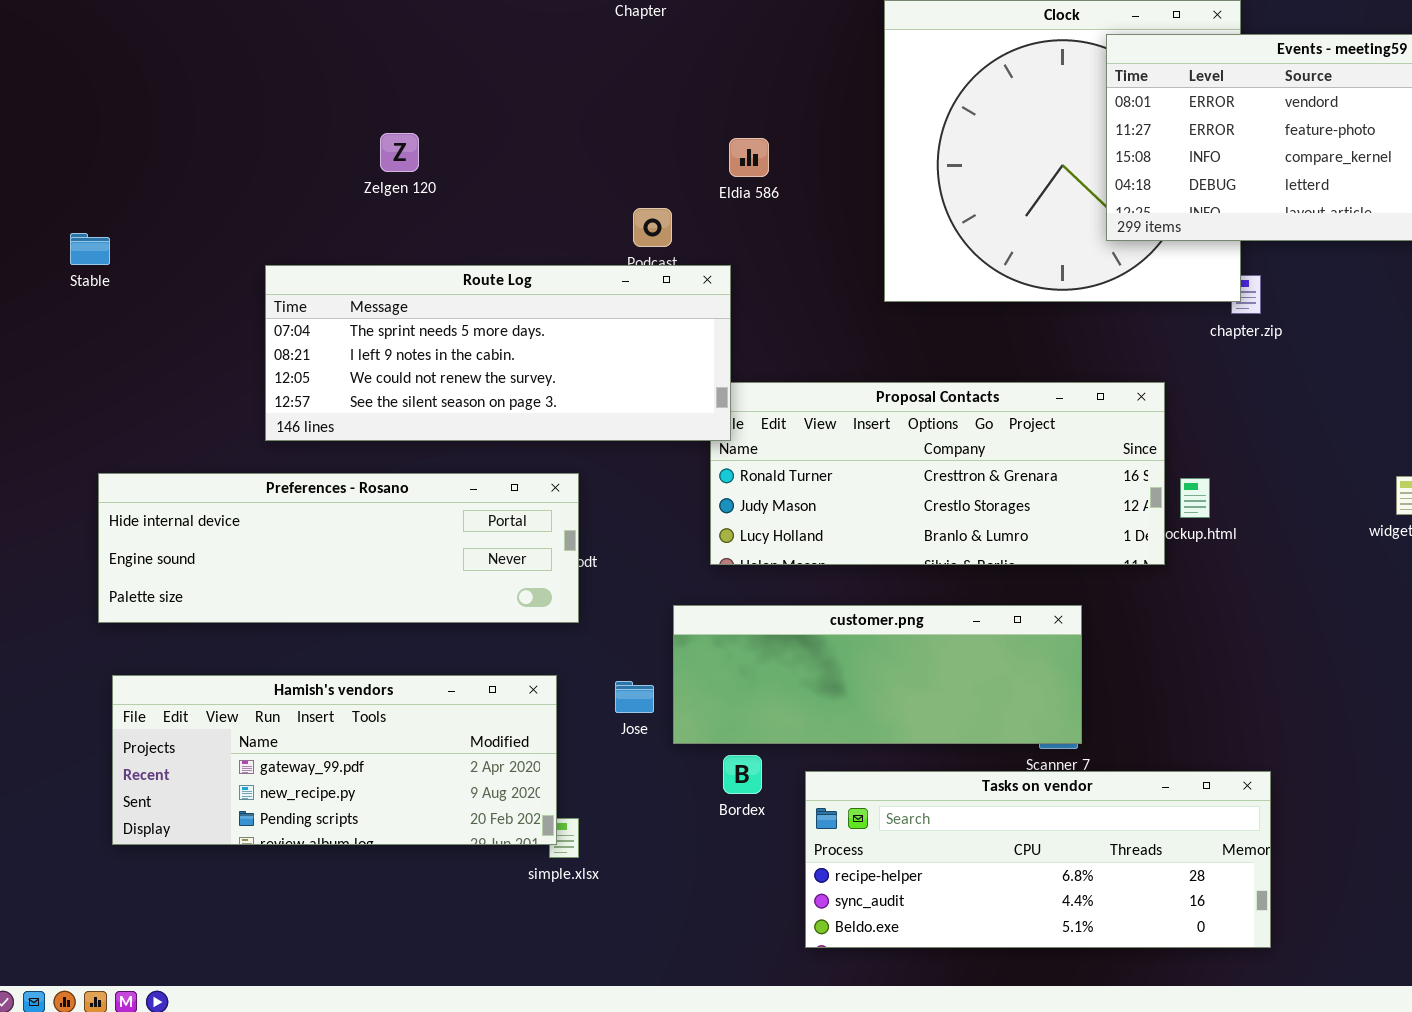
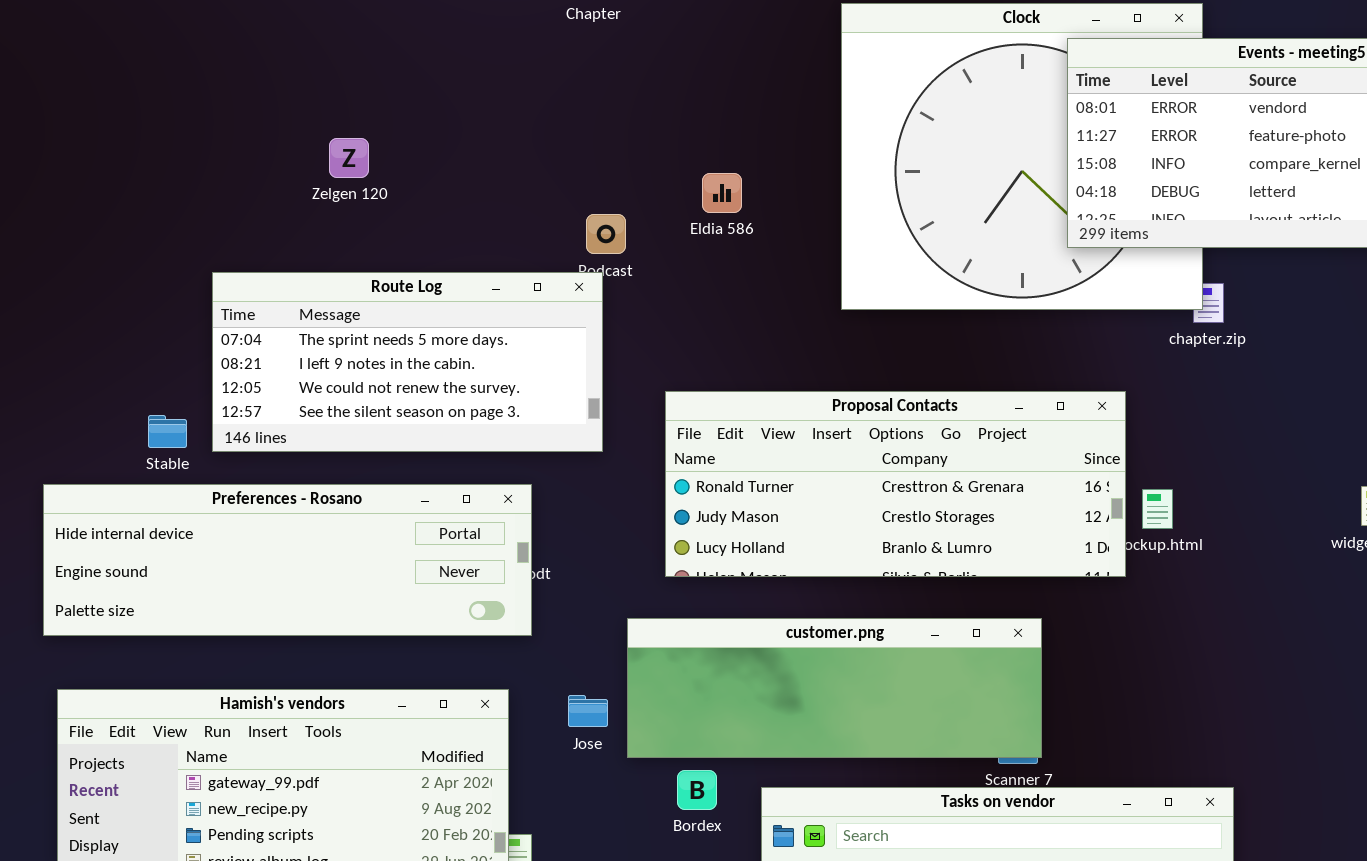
Eldia 586: [729,138,769,177] -> [702,173,742,213], moved
Stable: [70,233,110,265] -> [148,415,187,448], moved
Route Log: [265,265,731,441] -> [212,272,603,452], resized

